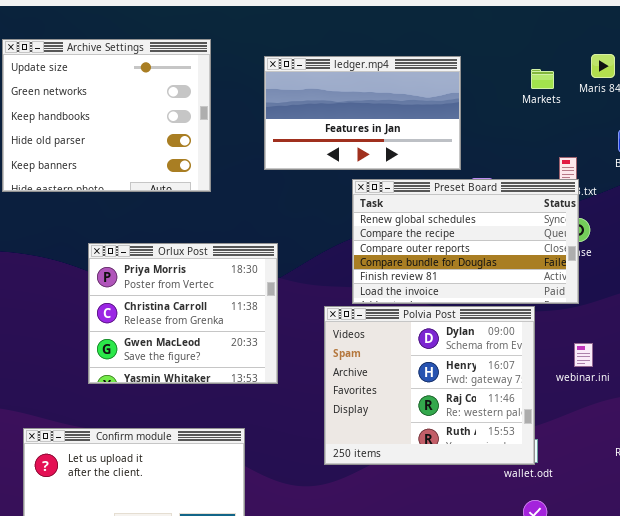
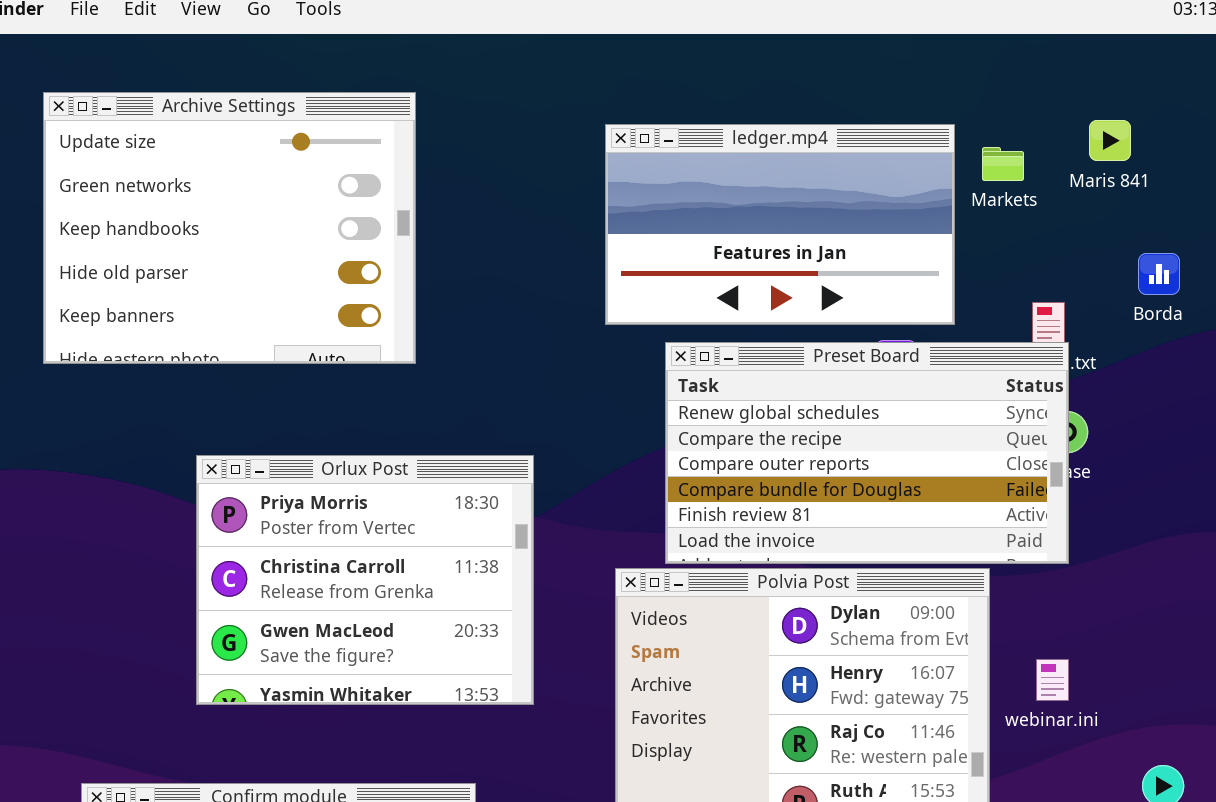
ledger.mp4: [264,56,461,170] -> [605,124,955,325], moved
webinar.ini: [574,343,593,367] -> [1036,659,1069,701], moved

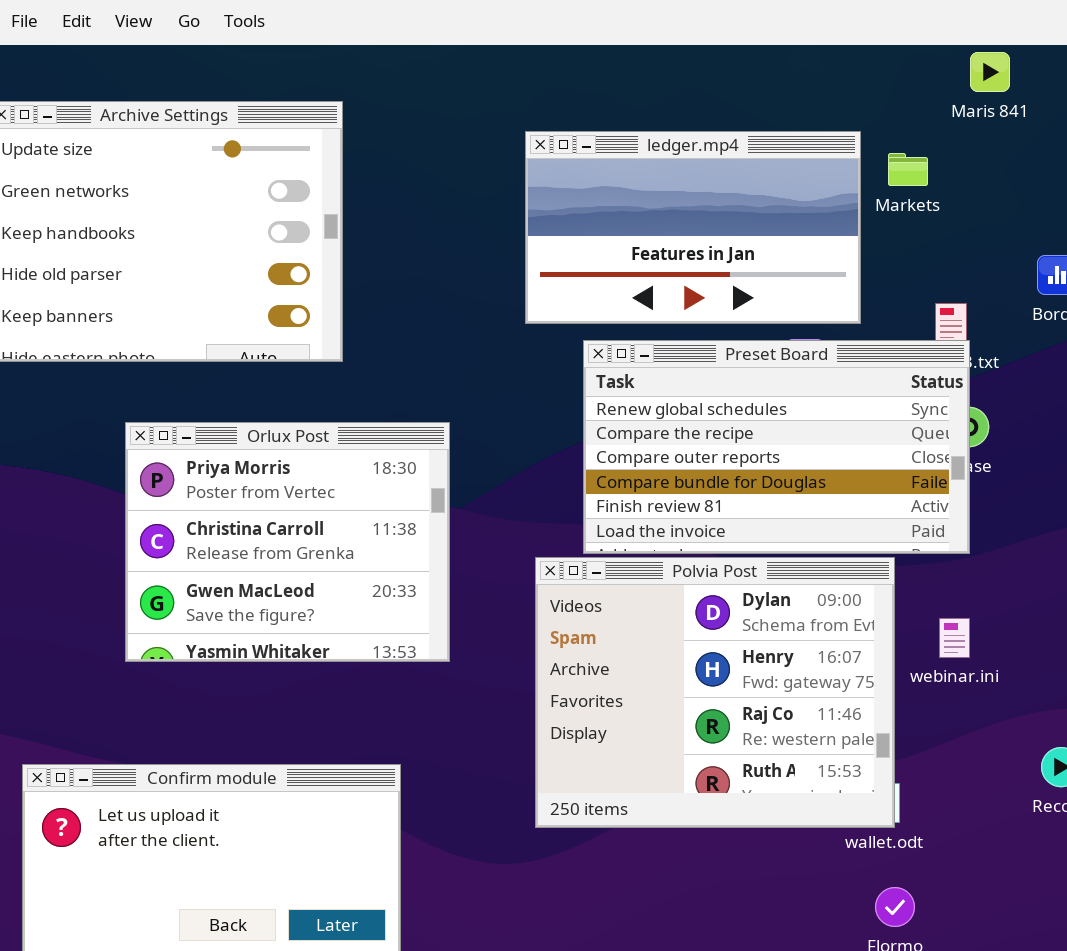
Maris 841: [1089,120,1131,161] -> [970,52,1010,92], moved
Orlux Post: [196,455,534,705] -> [125,422,450,662], moved
webinar.ini: [1036,659,1069,701] -> [939,618,970,658], moved

